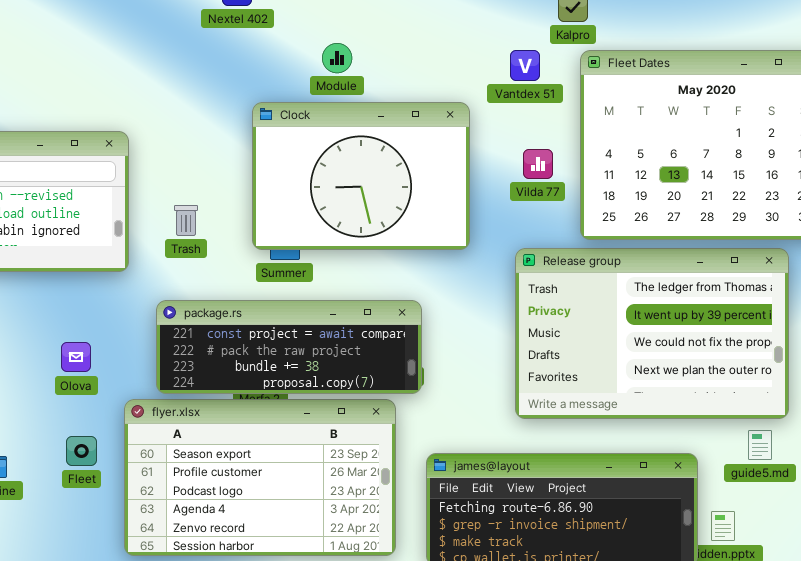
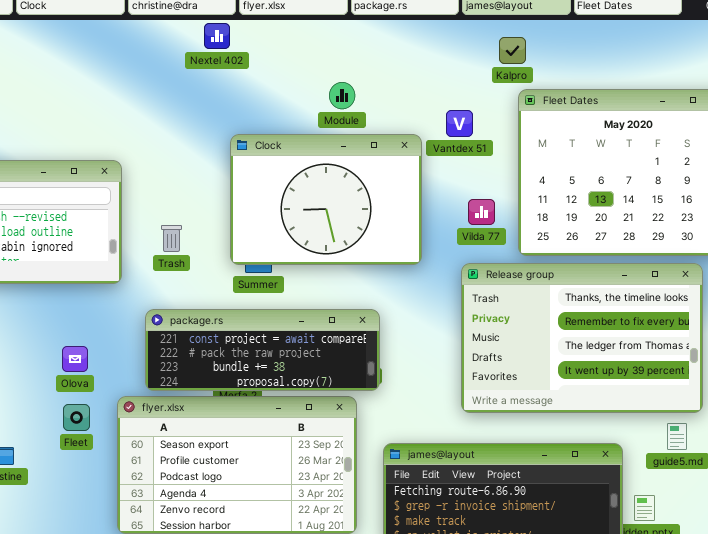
Module: [322,43,352,73] -> [329,82,355,109], moved
Vantdex 51: [510,50,540,81] -> [446,110,473,137], moved
Vilda 77: [523,149,553,179] -> [468,199,495,225], moved
Release group: [515,248,789,419] -> [461,263,703,413], scrolled up 2 rows
Fleet: [66,436,97,466] -> [63,404,90,431], moved

